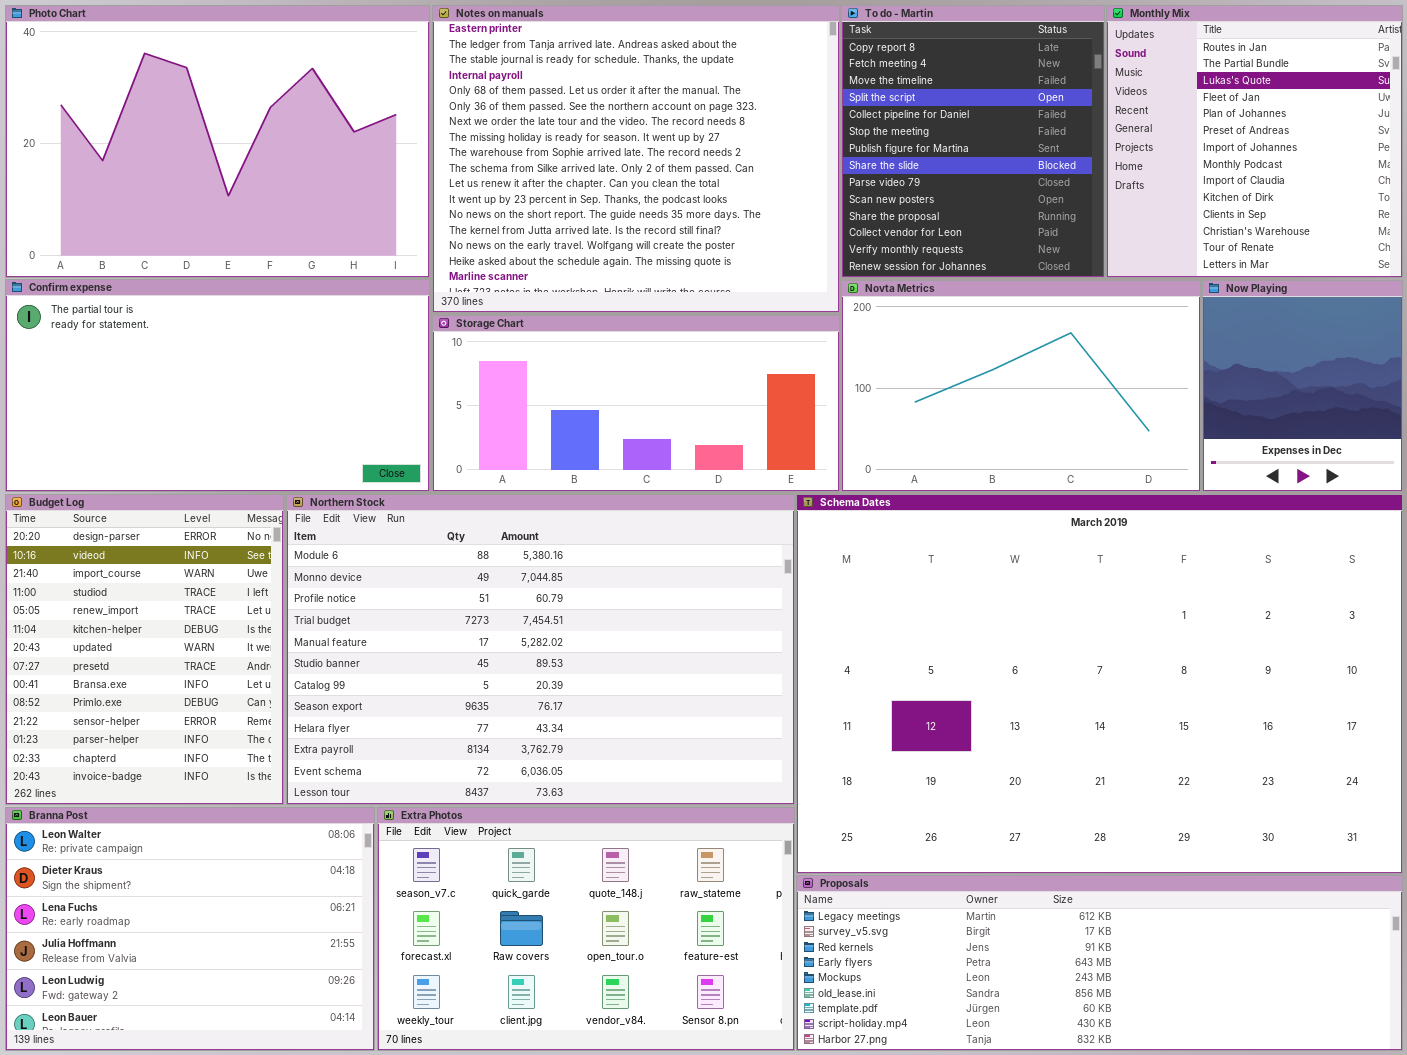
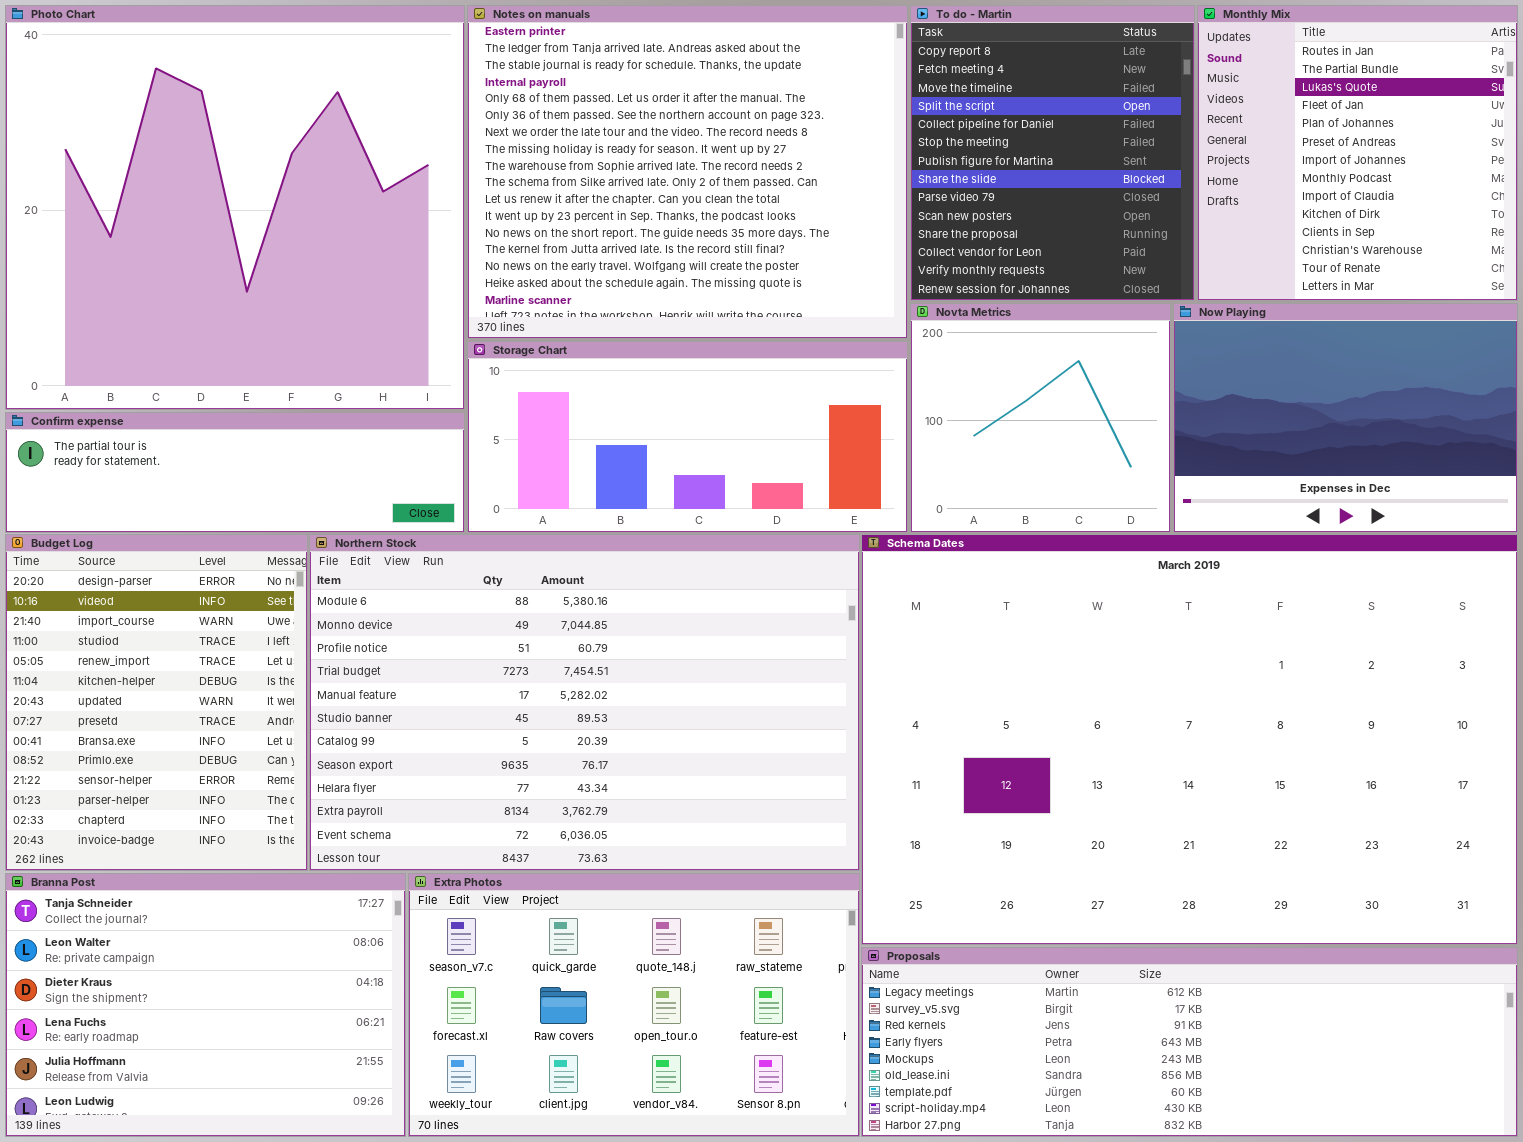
Photo Chart: [5,5,430,278] -> [5,5,465,410], resized
Confirm expense: [5,279,430,492] -> [5,412,465,533], resized
Novta Metrics: [841,280,1201,492] -> [910,303,1171,533], resized
Now Playing: [1202,280,1403,492] -> [1173,303,1518,533], resized
Branna Post: [5,807,375,1051] -> [5,873,406,1137], scrolled up 1 row

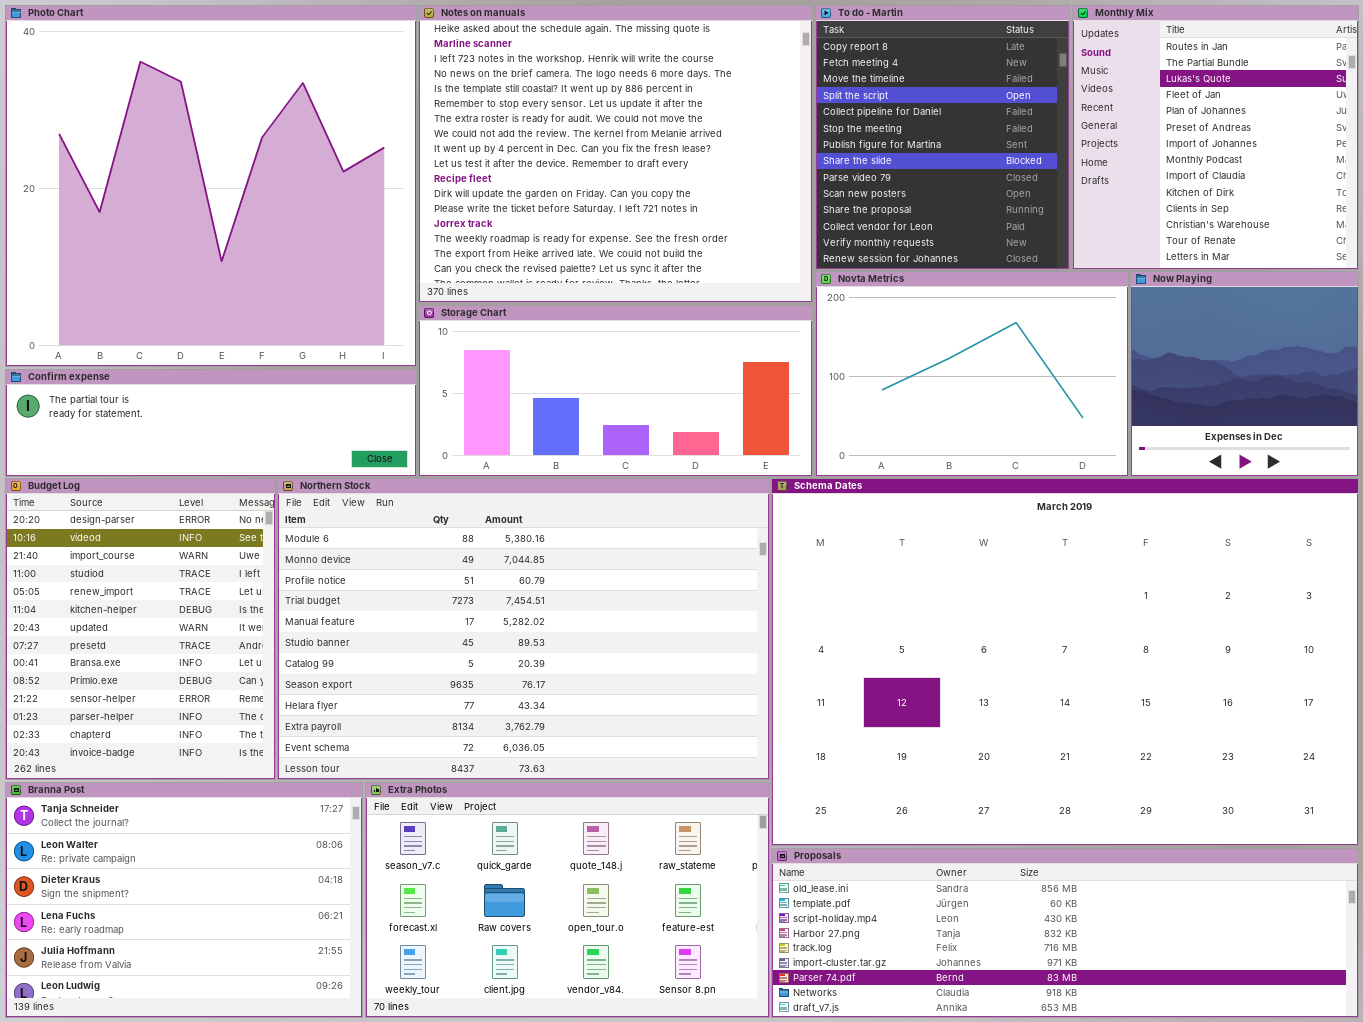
Notes on manuals: [467,5,908,339] -> [418,5,813,303], scrolled down 15 rows
Novta Metrics: [910,303,1171,533] -> [815,271,1129,477], resized
Now Playing: [1173,303,1518,533] -> [1130,271,1359,477], resized
Proposals: [861,947,1518,1137] -> [771,848,1359,1018], scrolled down 5 rows

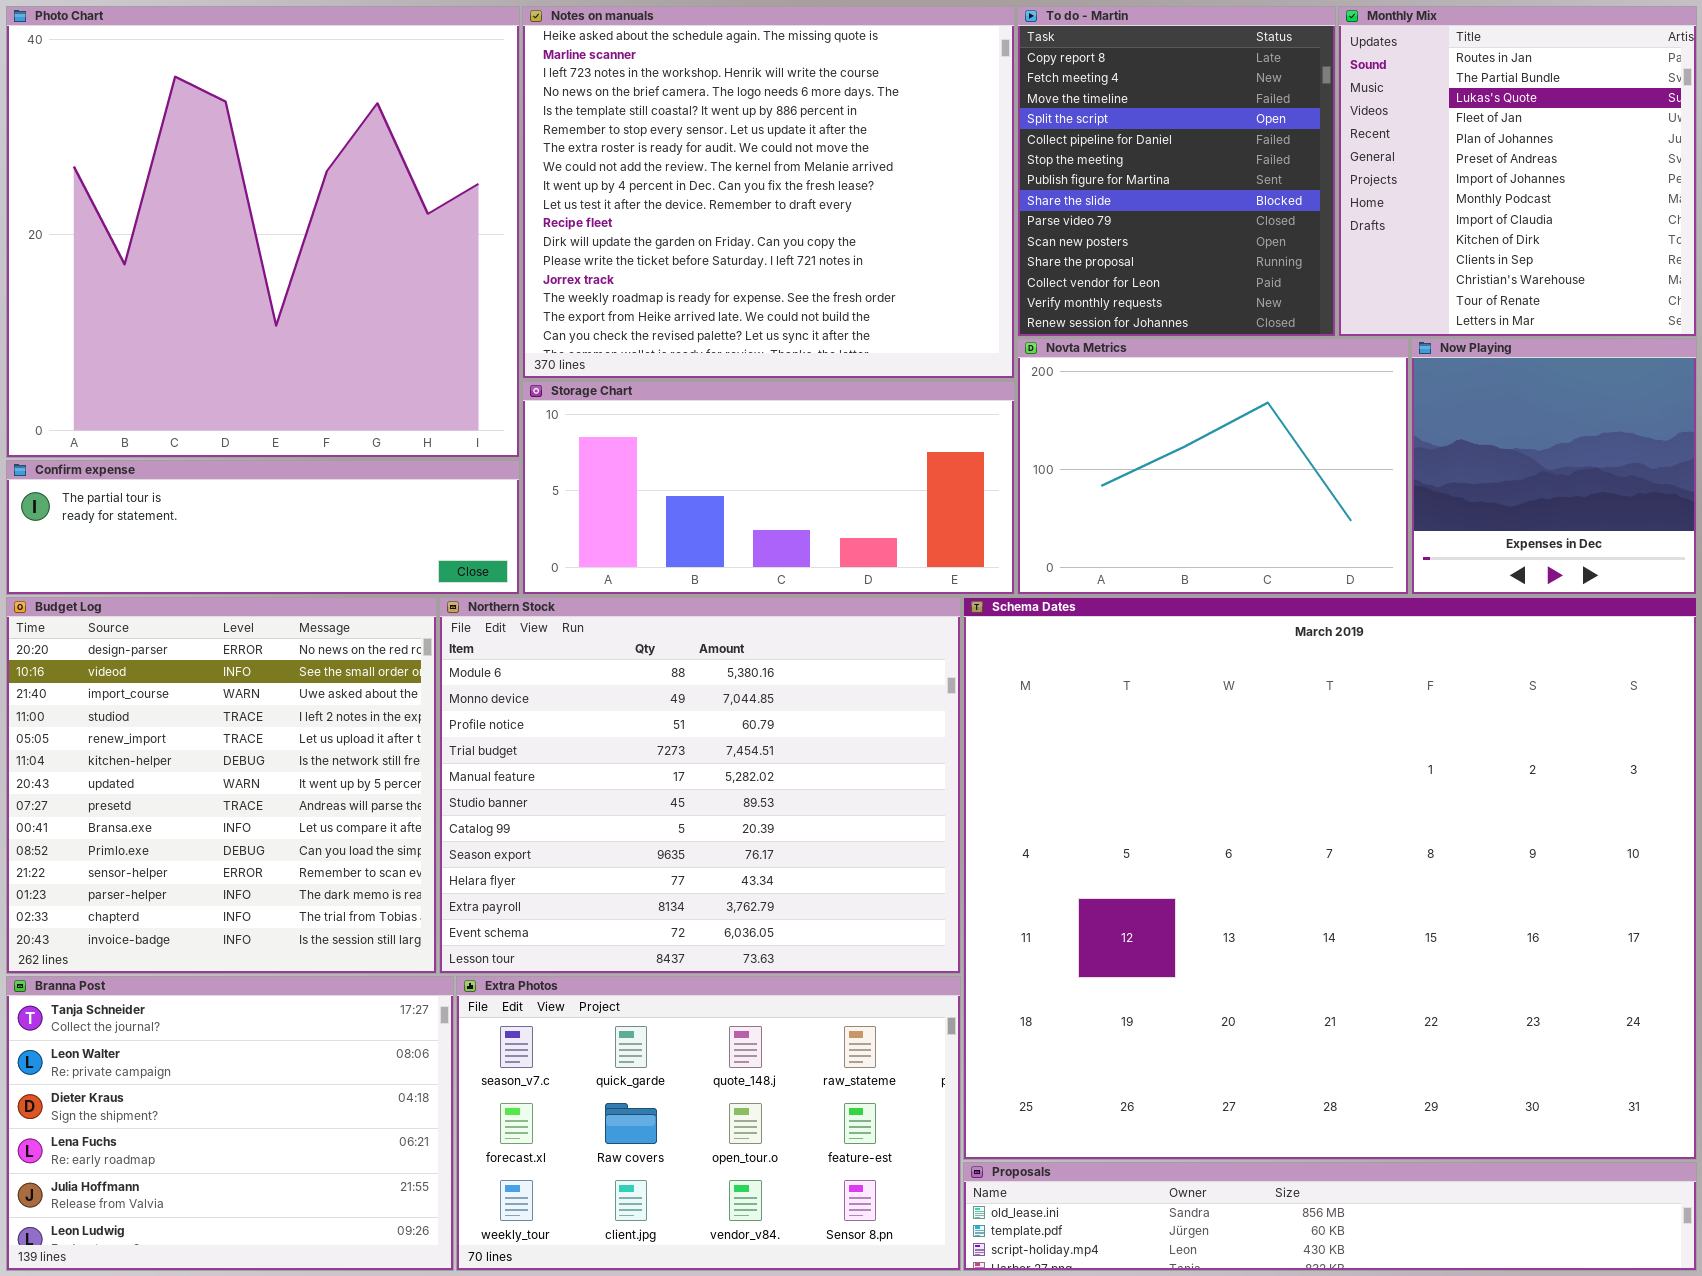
Budget Log: [5,478,276,780] -> [6,597,437,974], resized
Northern Stock: [277,478,770,780] -> [439,597,961,974], resized
Schema Dates: [771,478,1359,846] -> [963,597,1697,1160], resized
Proposals: [771,848,1359,1018] -> [963,1162,1697,1271], resized

